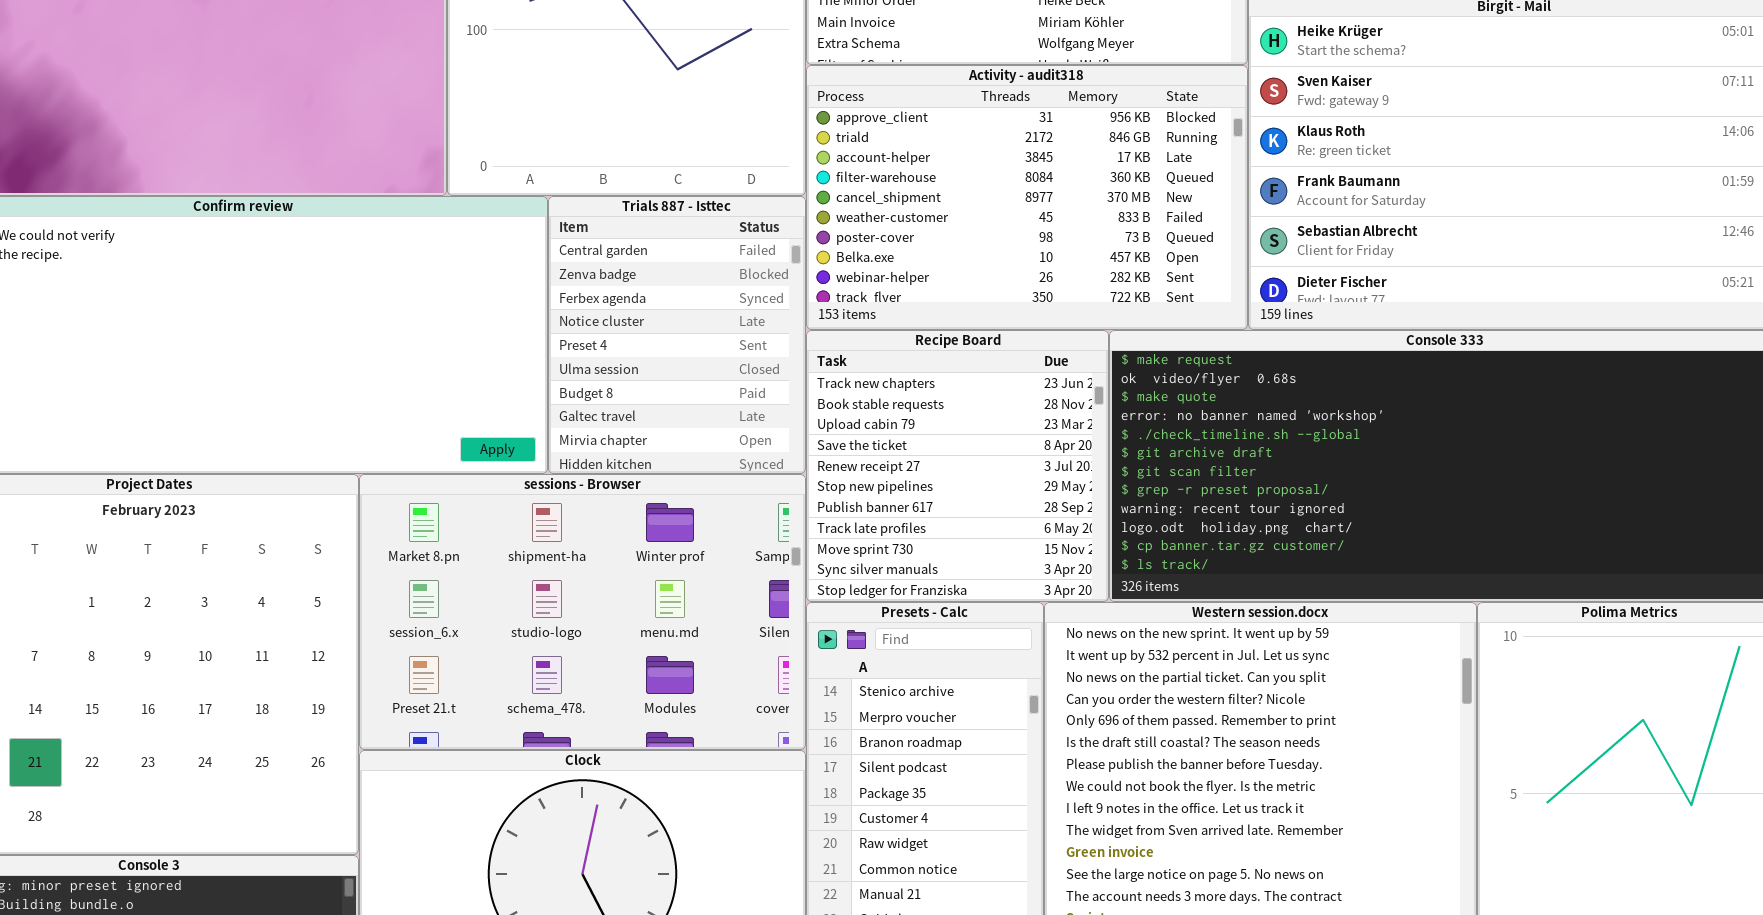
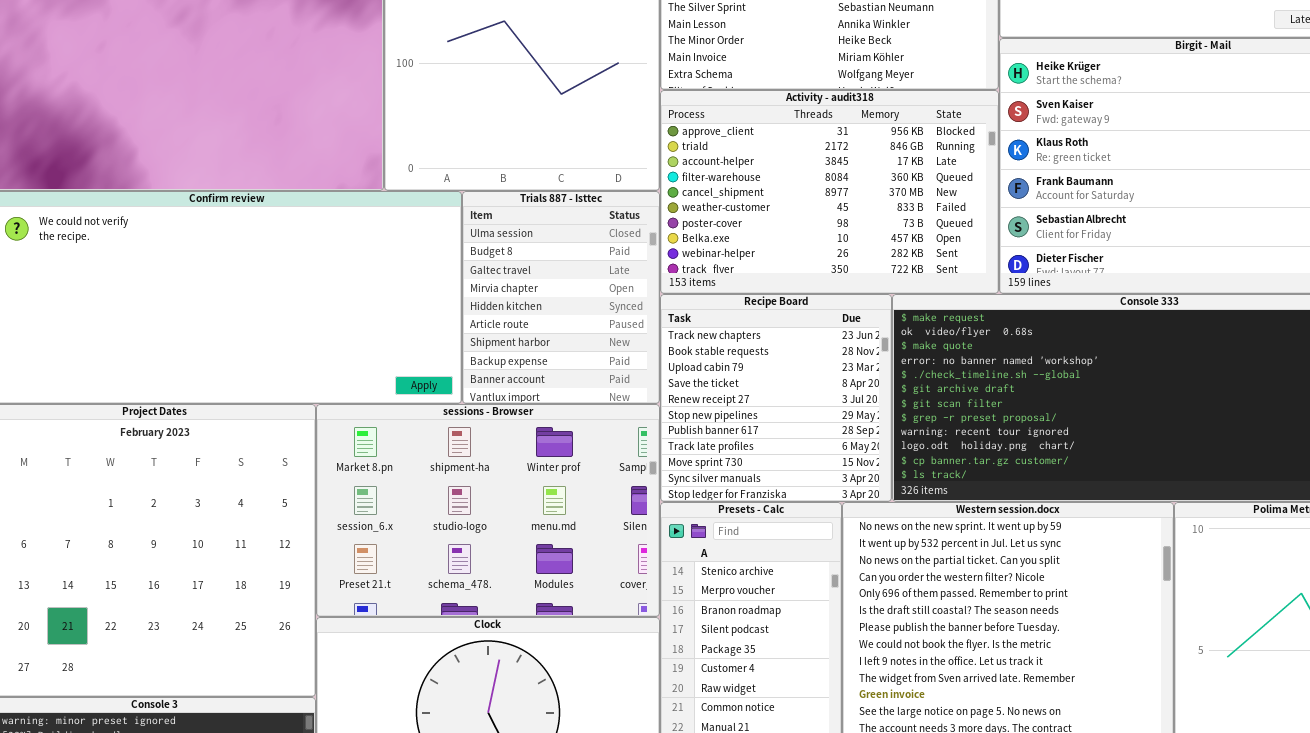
Trials 887 - Isttec: [548,196,806,474] -> [462,191,660,404], scrolled down 5 rows

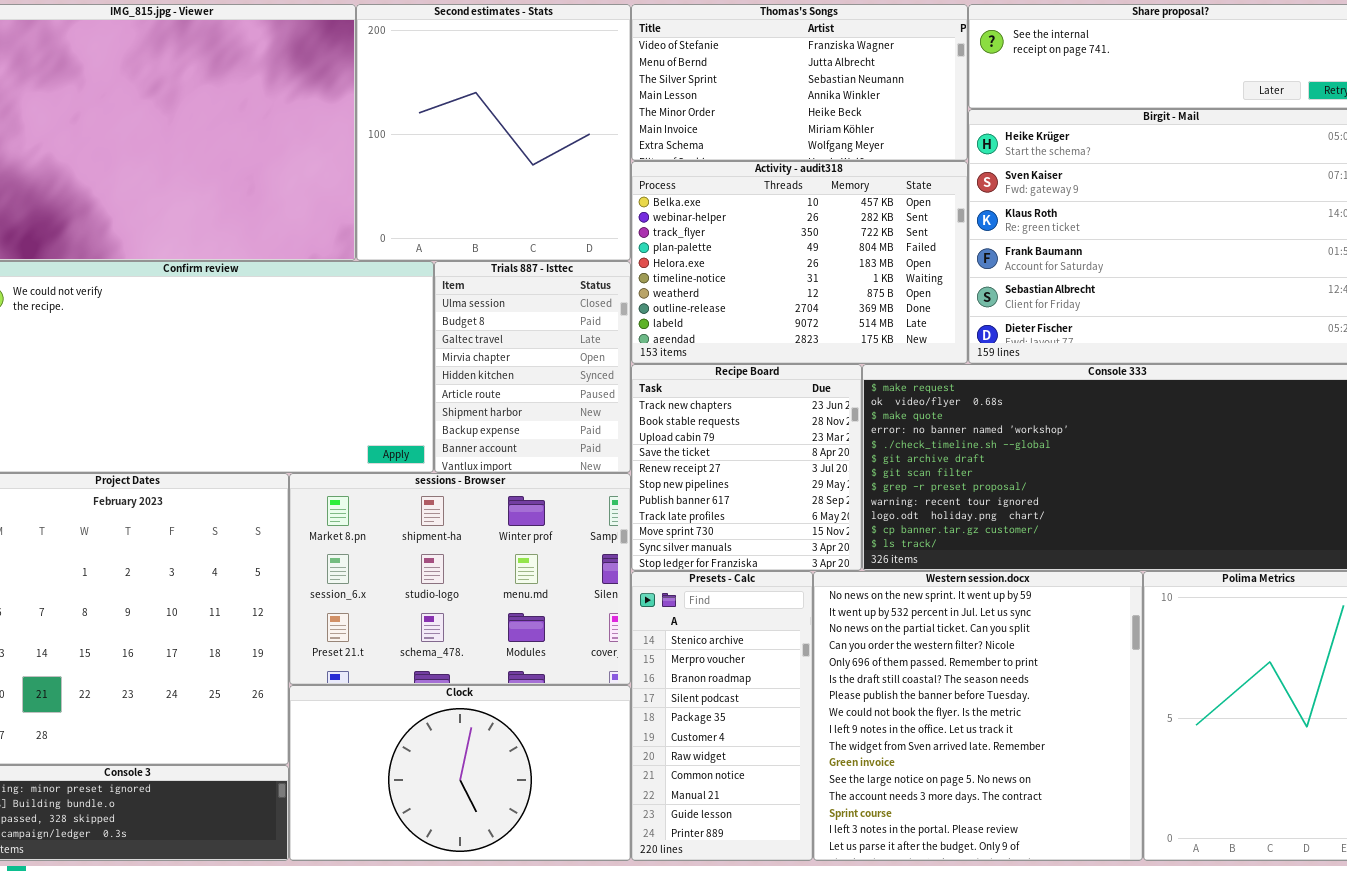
Activity - audit318: [660,90,999,294] -> [631,161,968,364], scrolled down 7 rows

